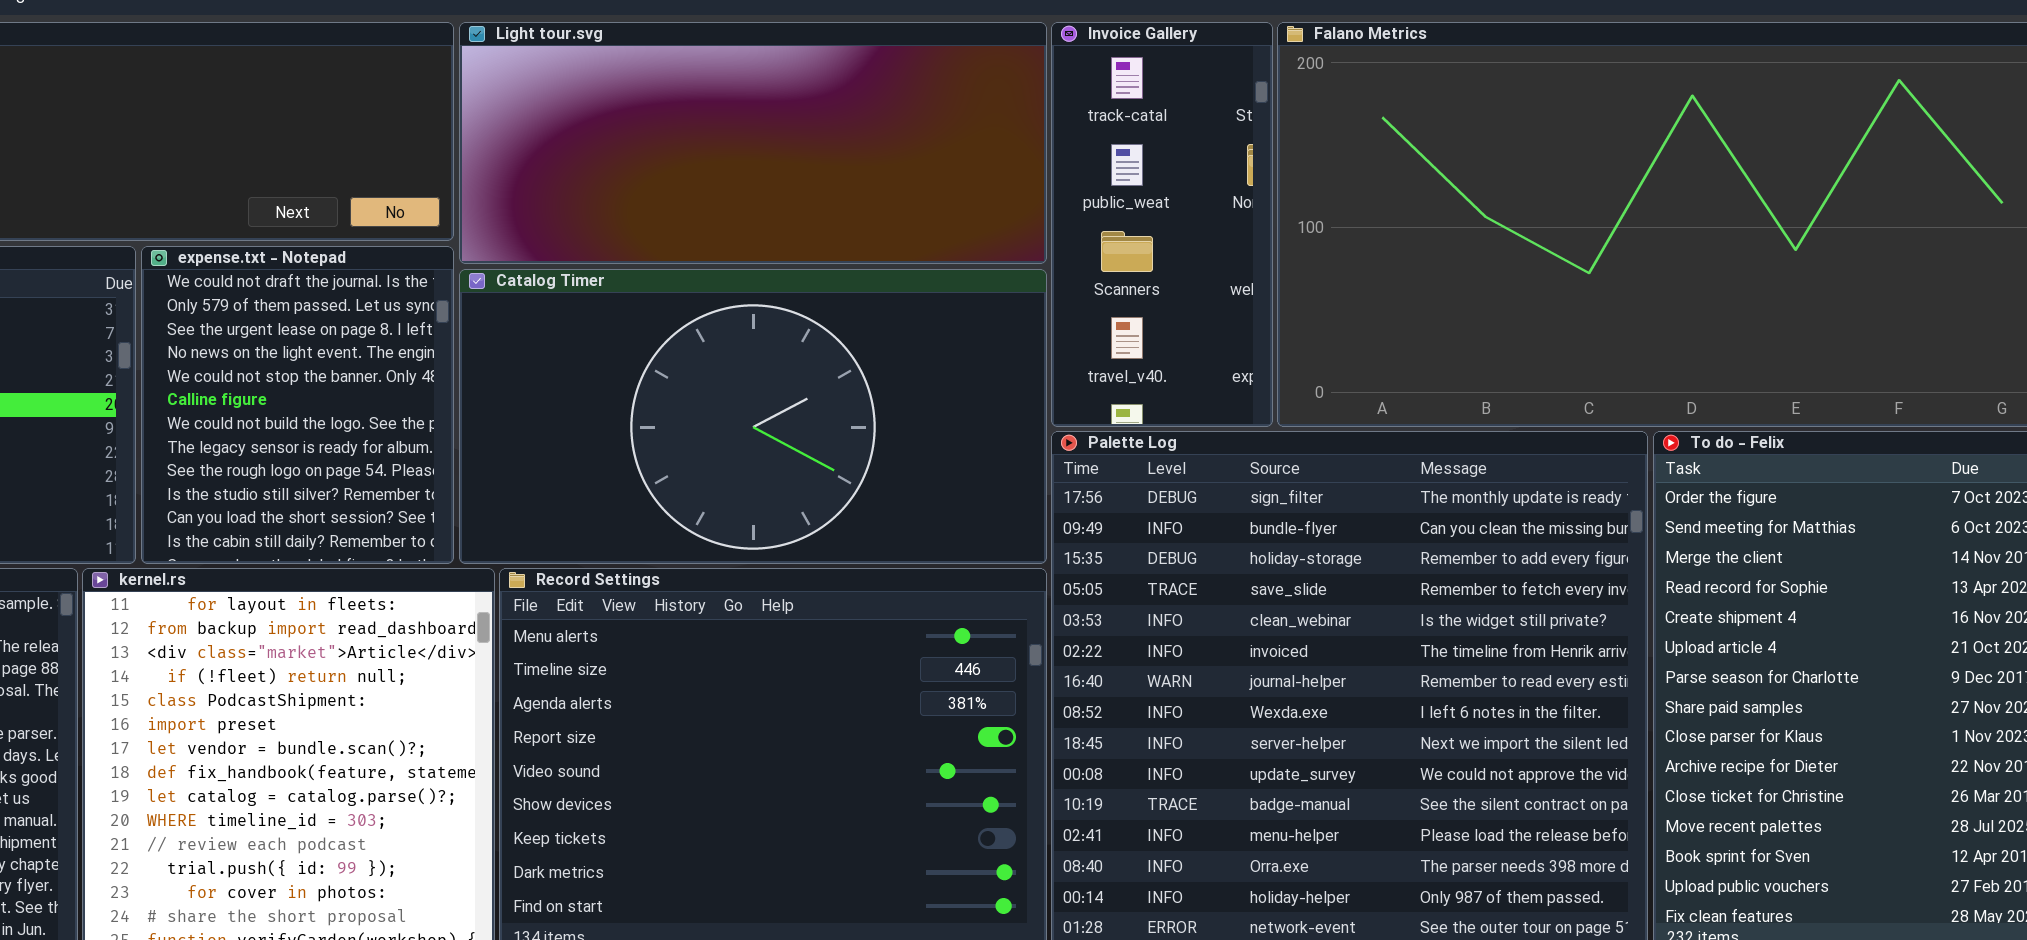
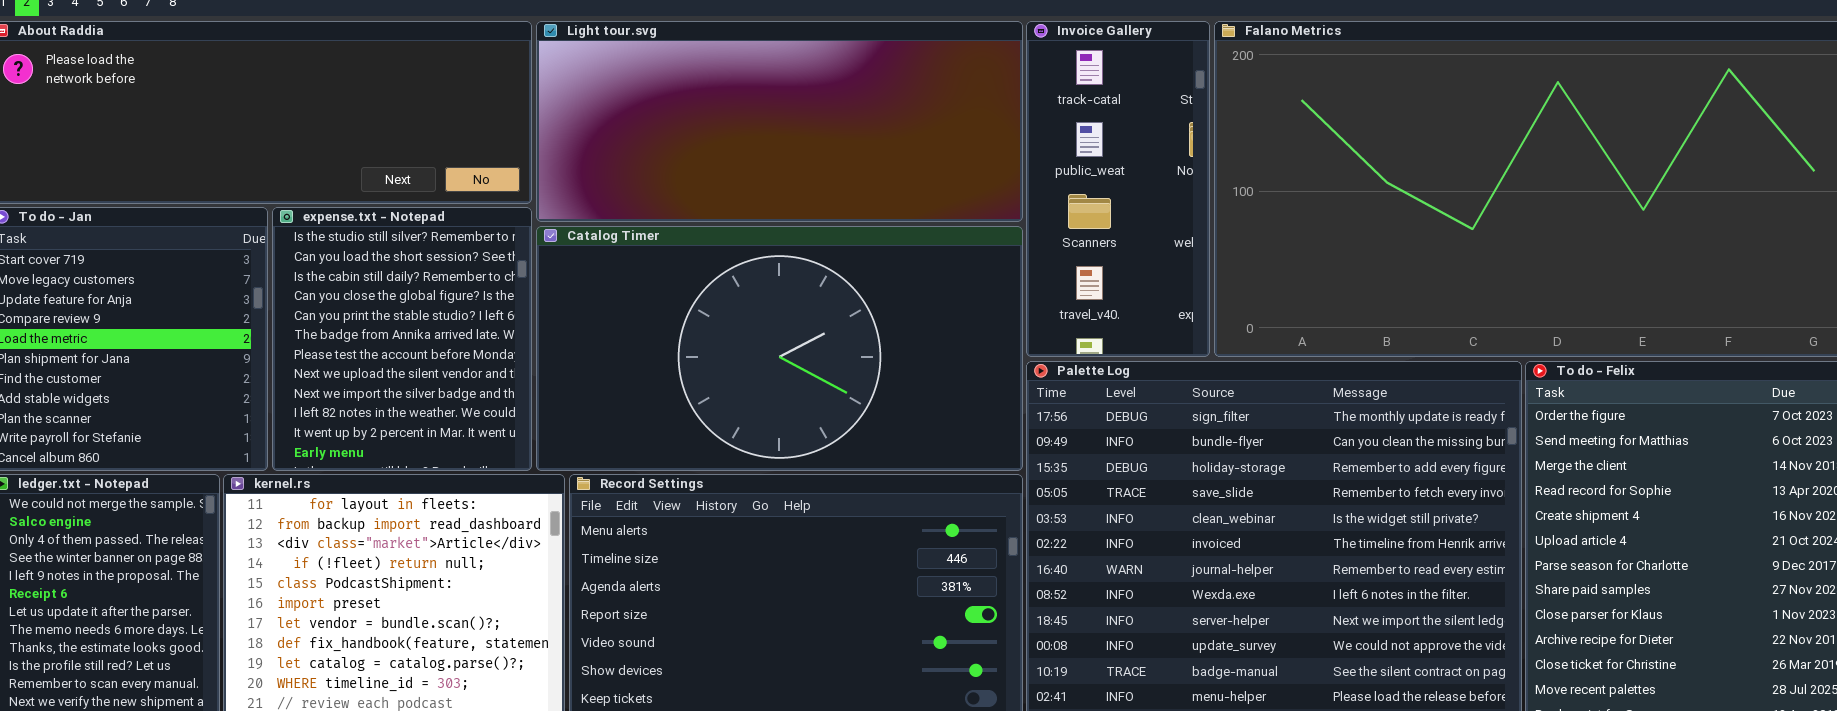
expense.txt - Notepad: [141,246,454,564] -> [272,207,532,471], scrolled down 9 rows

